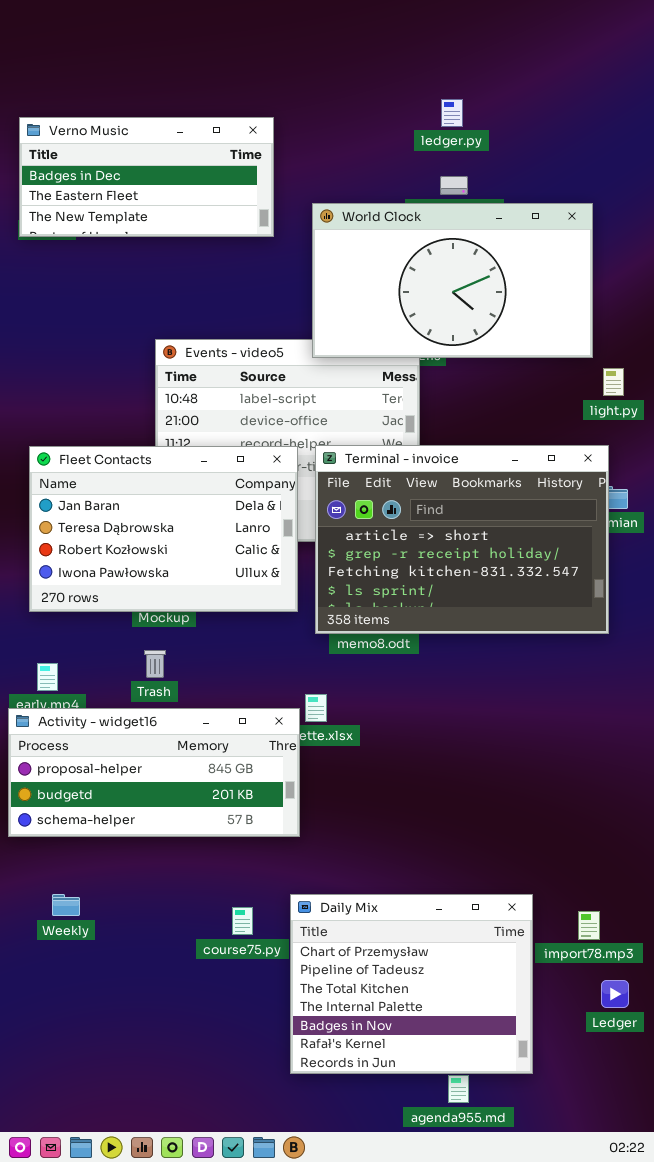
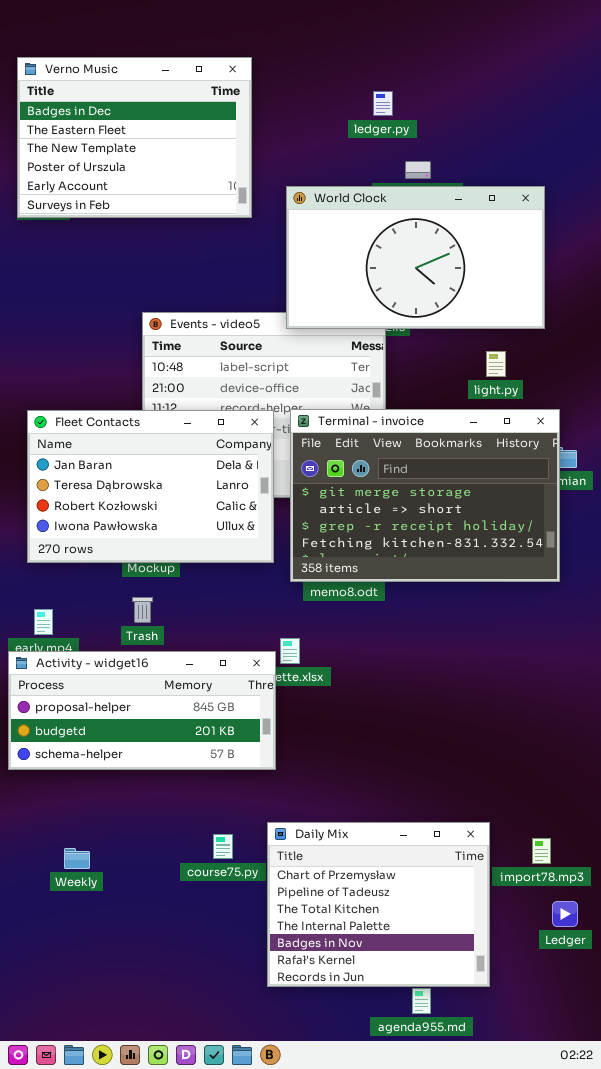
ledger.py: [441,99,463,127] -> [373,91,393,116], moved
Verno Music: [19,117,274,237] -> [17,57,252,218], resized
light.py: [603,368,624,396] -> [486,351,506,377], moved
Terminal - invoice: [315,445,609,634] -> [290,409,560,582], scrolled up 1 row
Weekly: [52,894,80,916] -> [64,848,90,869], moved

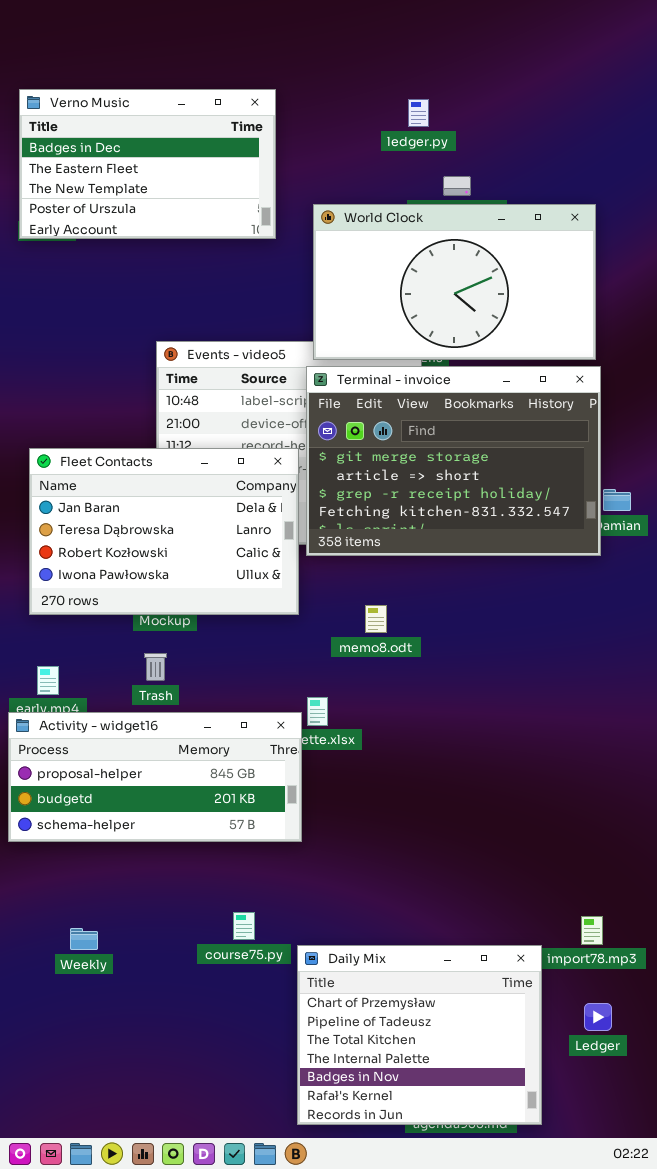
Verno Music: [17,57,252,218] -> [19,89,276,239], resized
Terminal - invoice: [290,409,560,582] -> [306,366,601,556], moved
Daily Mix: [267,822,490,987] -> [297,945,542,1125], moved
Ledger: [552,901,578,927] -> [584,1003,612,1031], moved

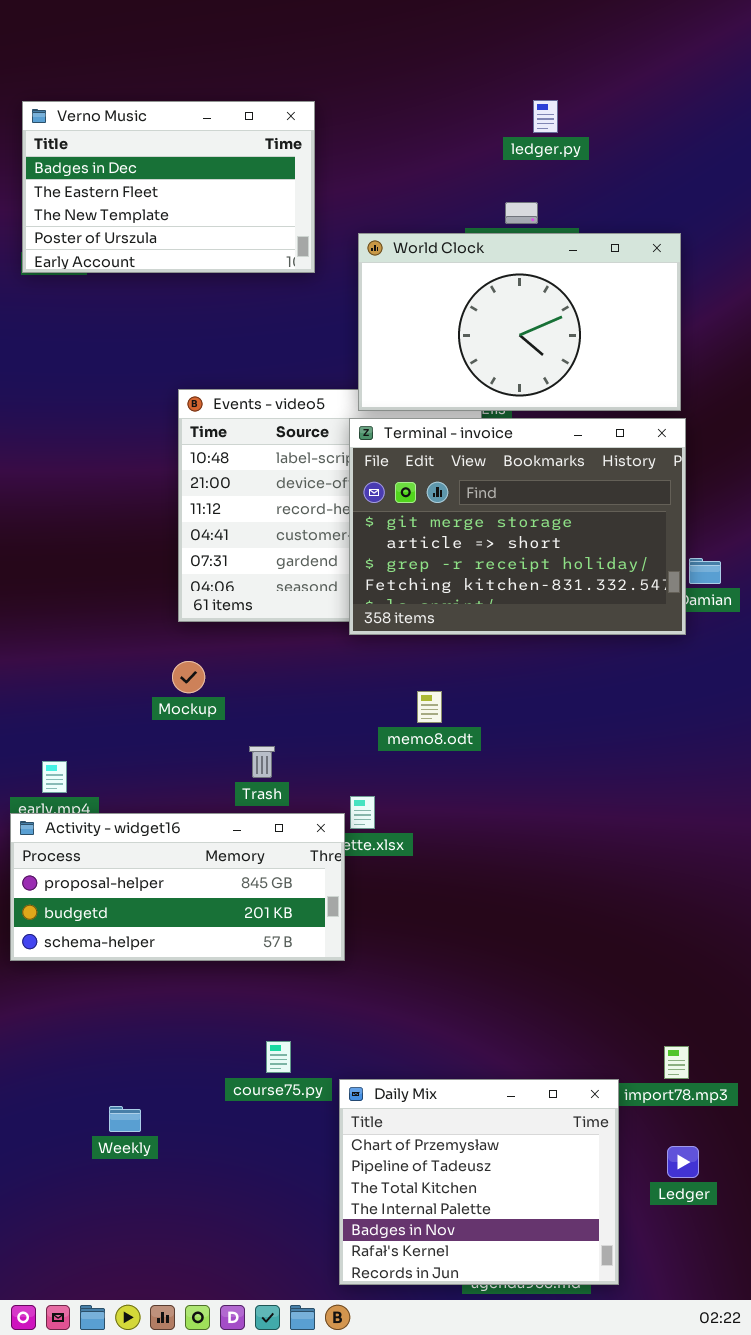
ledger.py: [408,99,429,127] -> [533,100,558,133], moved
Fleet Contacts: [29,448,299,615] -> none, closed
Trash: [144,653,167,681] -> [249,746,275,778], moved
Weekly: [70,928,98,950] -> [109,1106,141,1132], moved

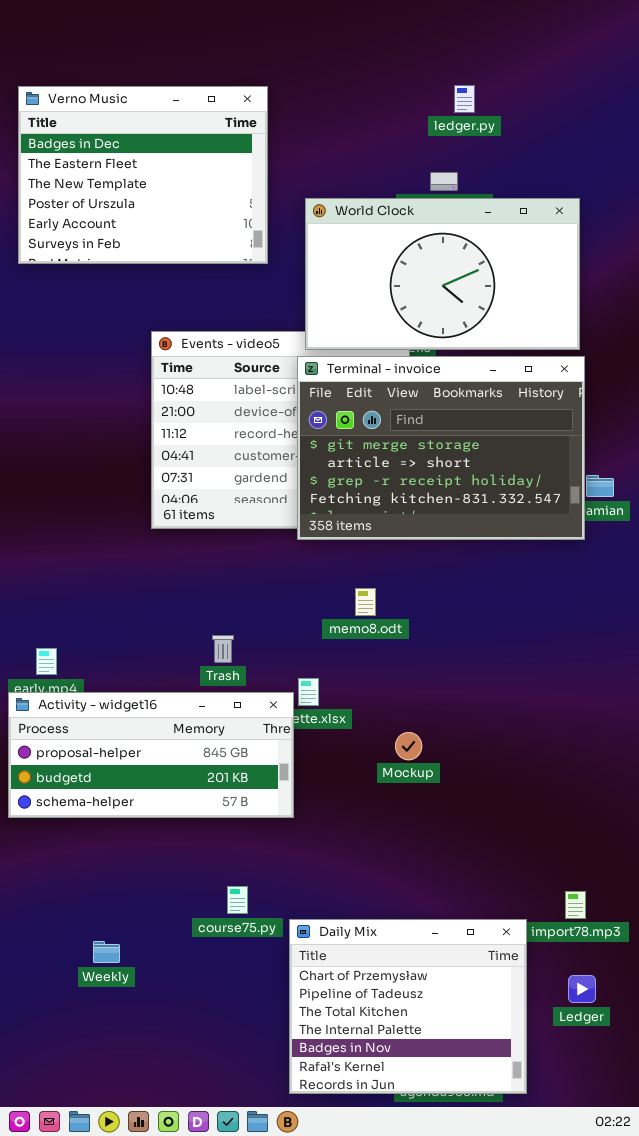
Verno Music: [22,101,315,273] -> [18,86,268,264], resized
Mockup: [172,661,205,693] -> [395,732,422,760], moved

